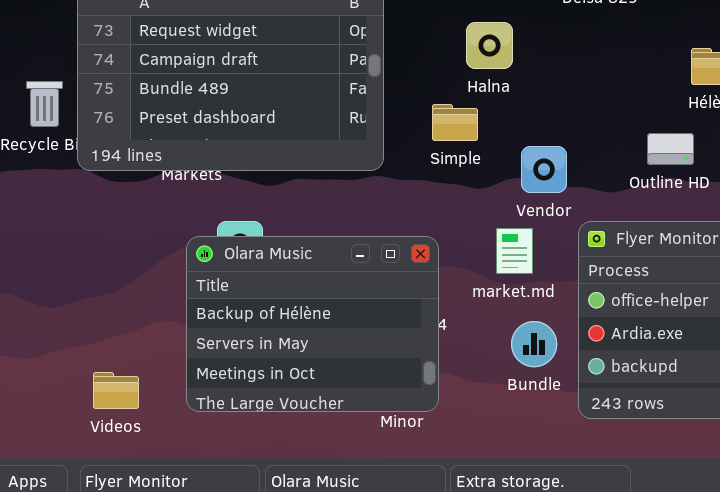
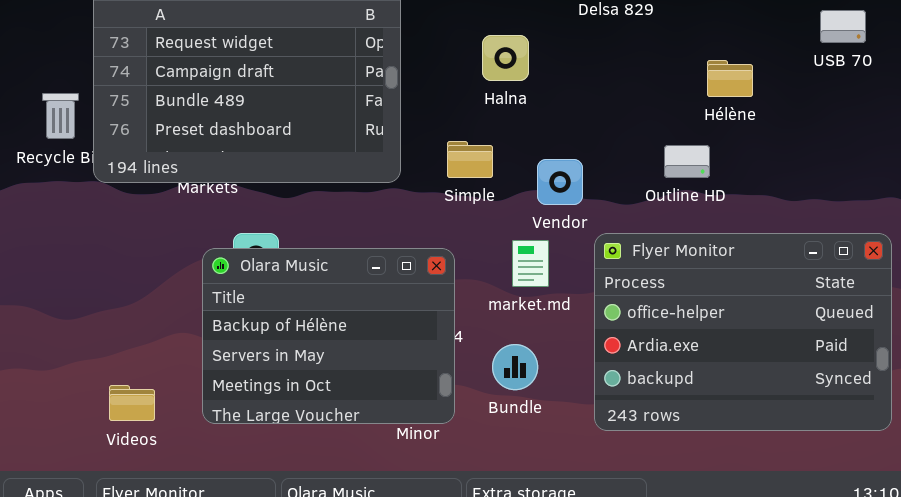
Simple: [432,104,478,141] -> [447,141,493,178], moved
Bundle: [511,321,557,367] -> [492,344,538,390], moved

